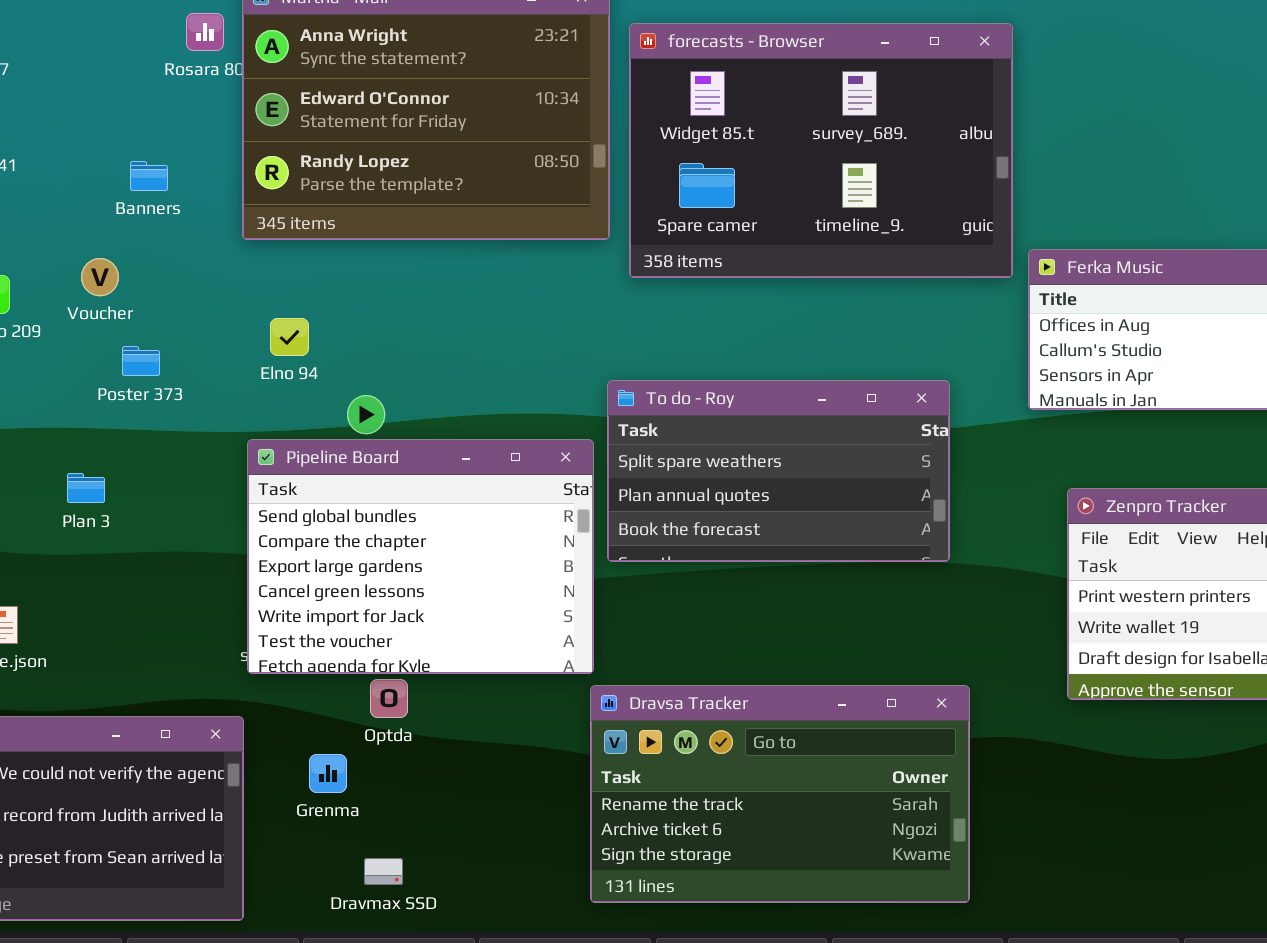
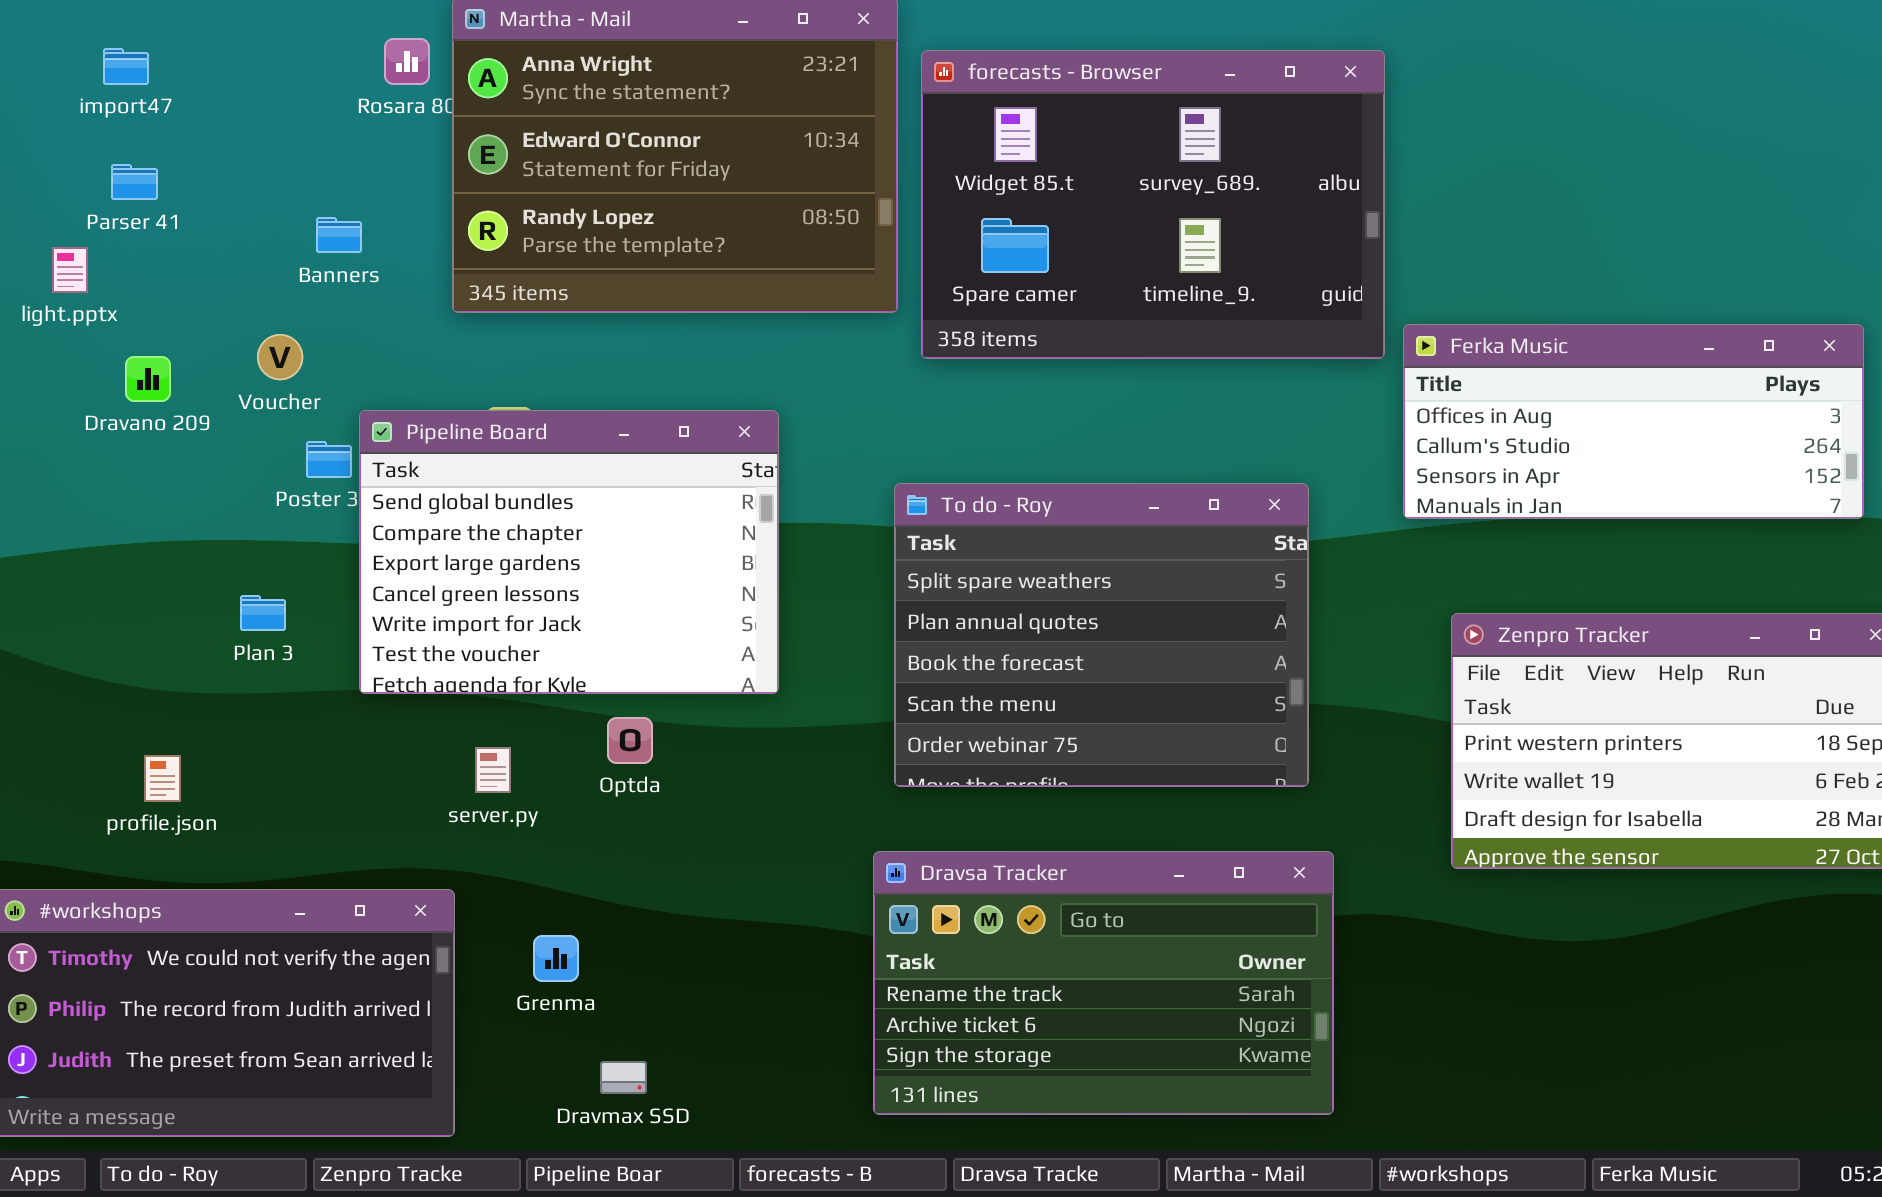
To do - Roy: [607,380,950,562] -> [894,483,1309,787], resized
Pipeline Board: [247,439,594,674] -> [359,410,779,694], moved
Optda: [370,679,408,718] -> [607,717,653,764], moved

